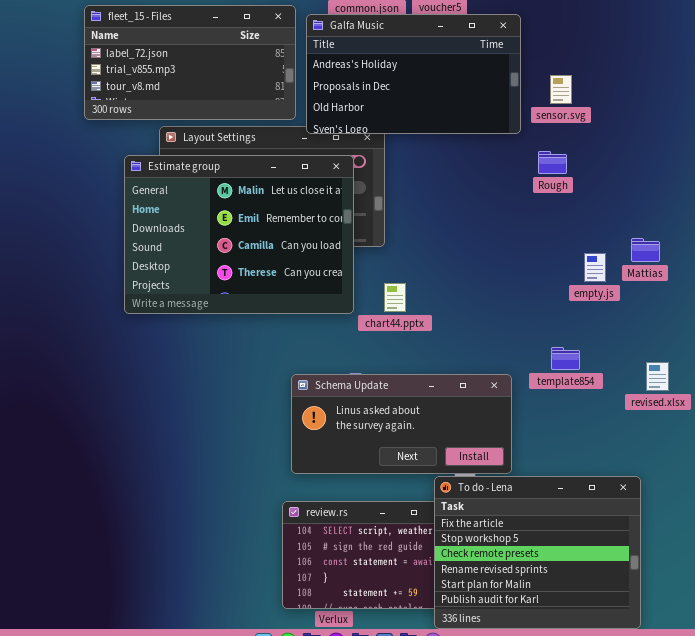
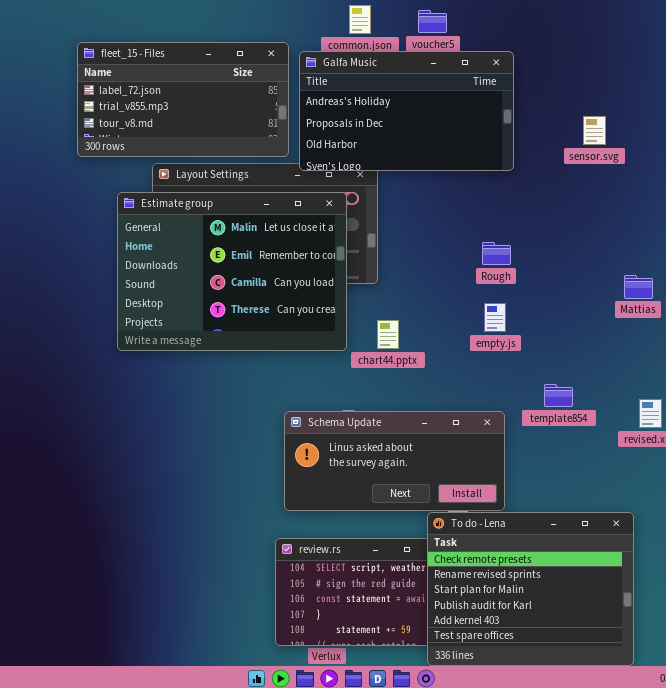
sensor.svg: [550,75,572,104] -> [583,116,606,145], moved
Rough: [538,151,567,174] -> [482,242,511,265], moved
empty.js: [584,253,606,282] -> [484,303,506,332], moved
To do - Lena: [434,476,641,629] -> [427,512,634,666], scrolled down 2 rows

